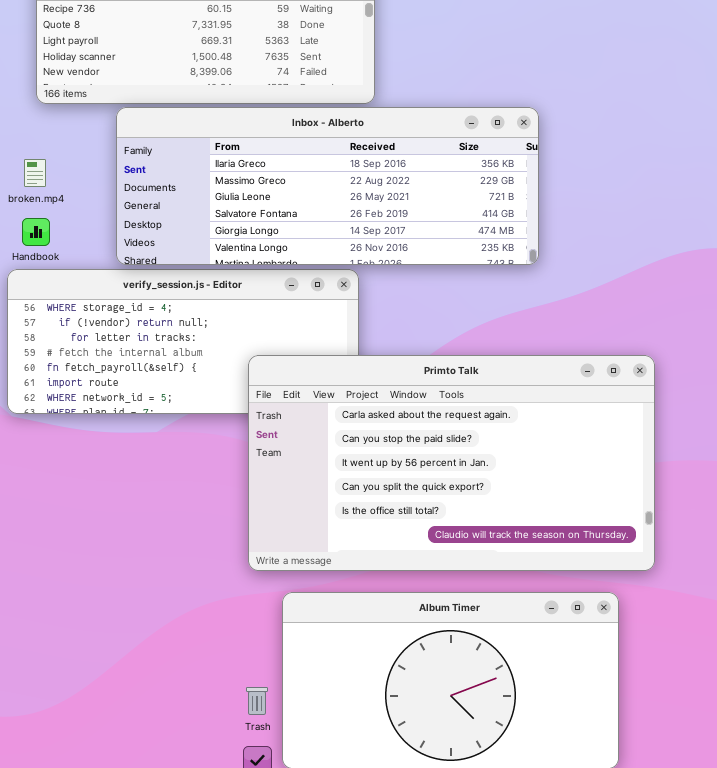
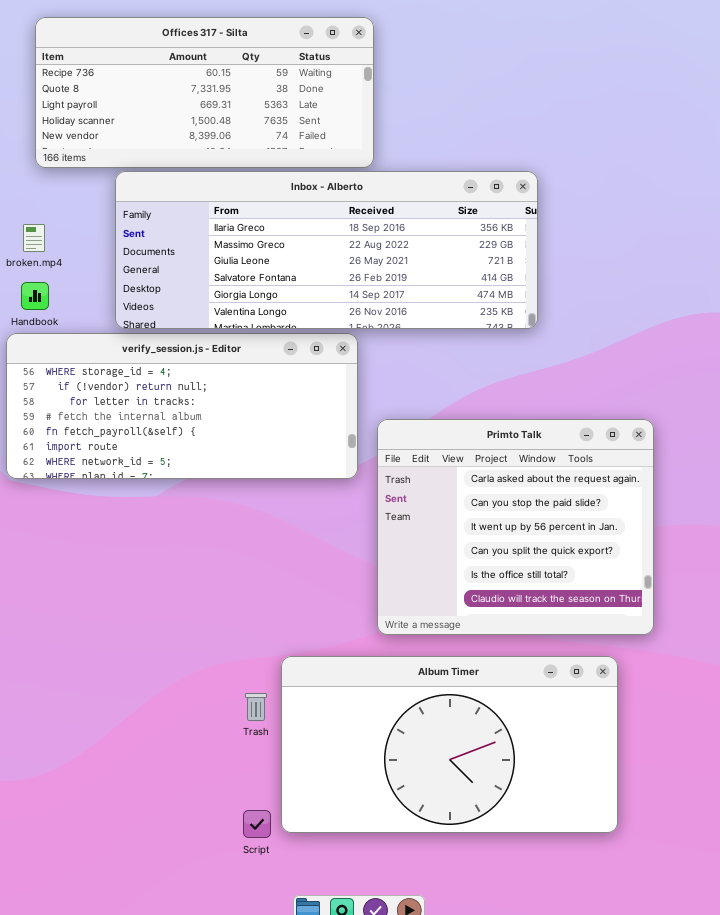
Primto Talk: [248,355,655,571] -> [377,419,654,635], resized
Trash: [246,687,268,715] -> [245,693,267,721], moved

